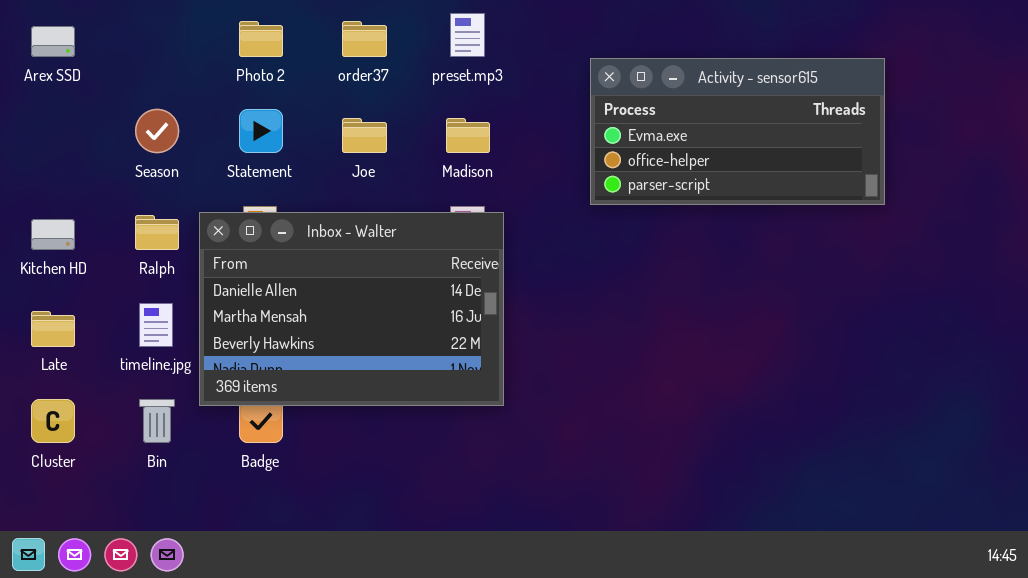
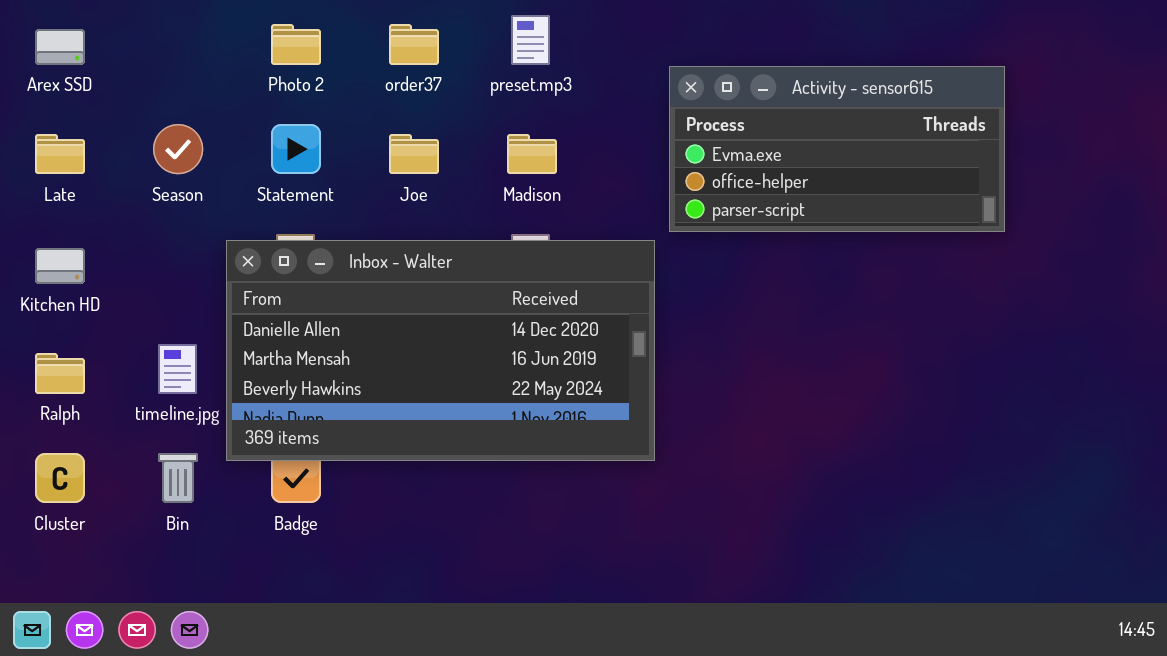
Inbox - Walter: [199,212,504,406] -> [226,240,655,461], resized
Ralph: [135,215,179,250] -> [35,353,85,394], moved
Late: [31,311,75,347] -> [35,134,85,174], moved

